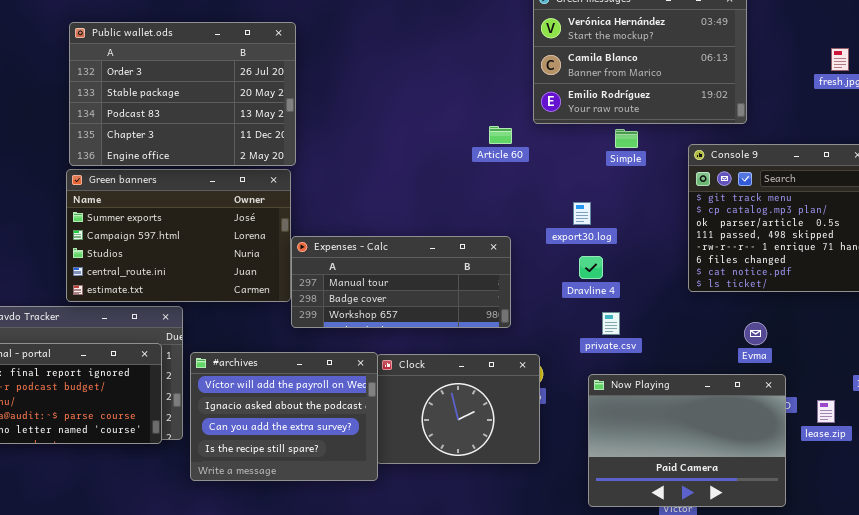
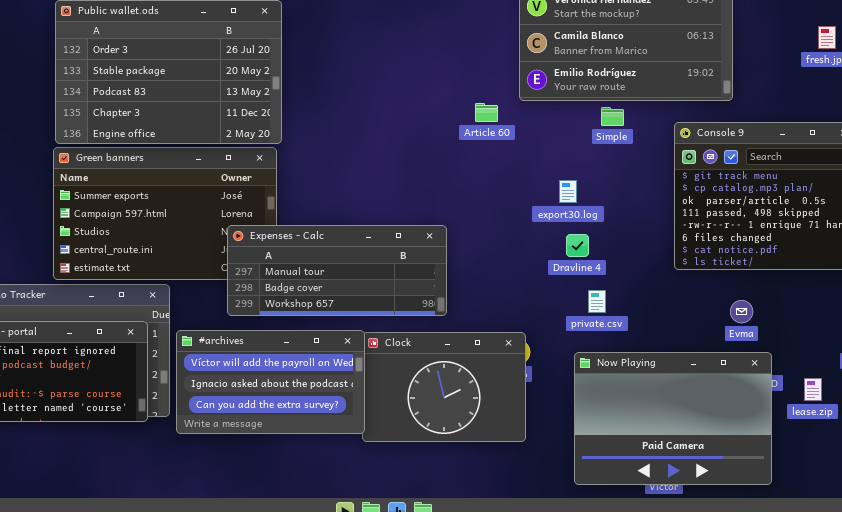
Expenses - Calc: [291,236,511,328] -> [227,225,447,316], moved
#archives: [190,352,378,481] -> [176,330,365,434], resized

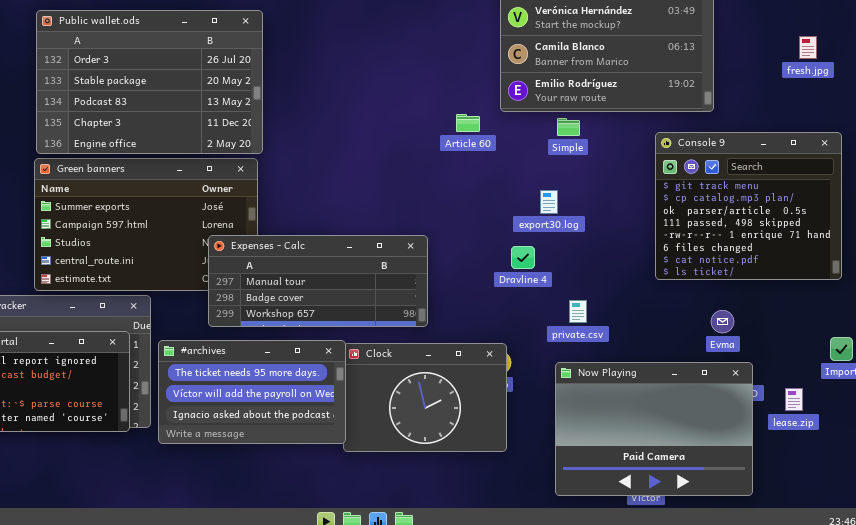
Simple: [601,107,624,126] -> [557,118,580,136], moved
Dravline 4: [566,234,589,257] -> [511,246,535,269], moved
#archives: [176,330,365,434] -> [158,340,346,444], scrolled up 1 row

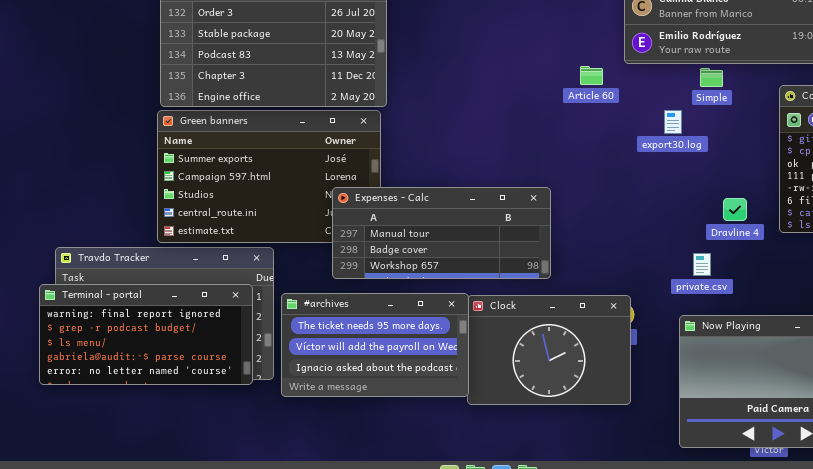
Simple: [557,118,580,136] -> [700,68,723,87], moved
export30.log: [540,190,558,214] -> [664,110,682,134], moved
Dravline 4: [511,246,535,269] -> [723,198,747,221], moved

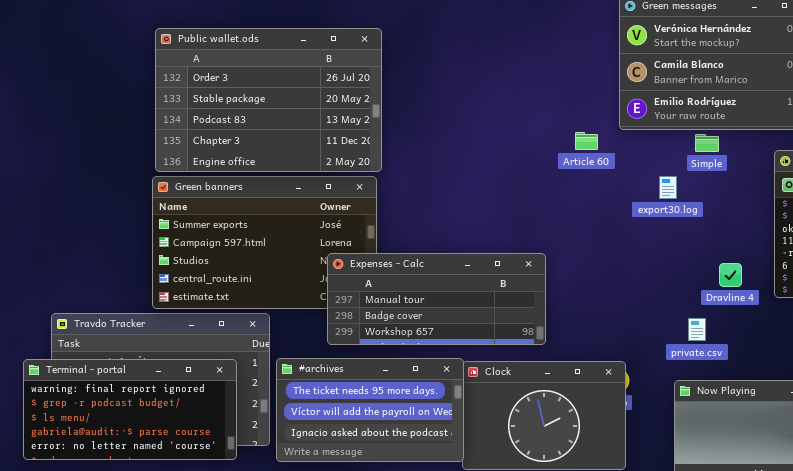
Terminal - portal: [39,284,253,385] -> [23,359,237,460], moved

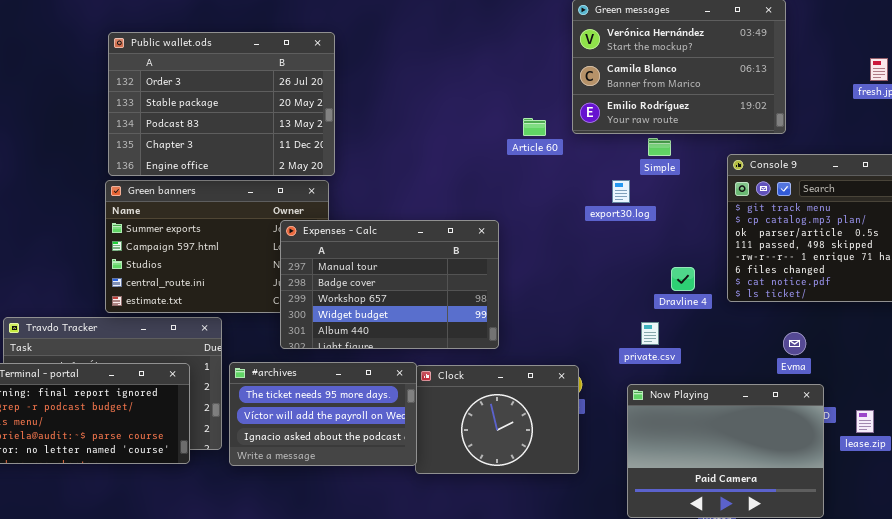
Article 60: [575,132,598,150] -> [523,118,546,136], moved
Expenses - Calc: [327,253,546,345] -> [280,220,499,349], resized

